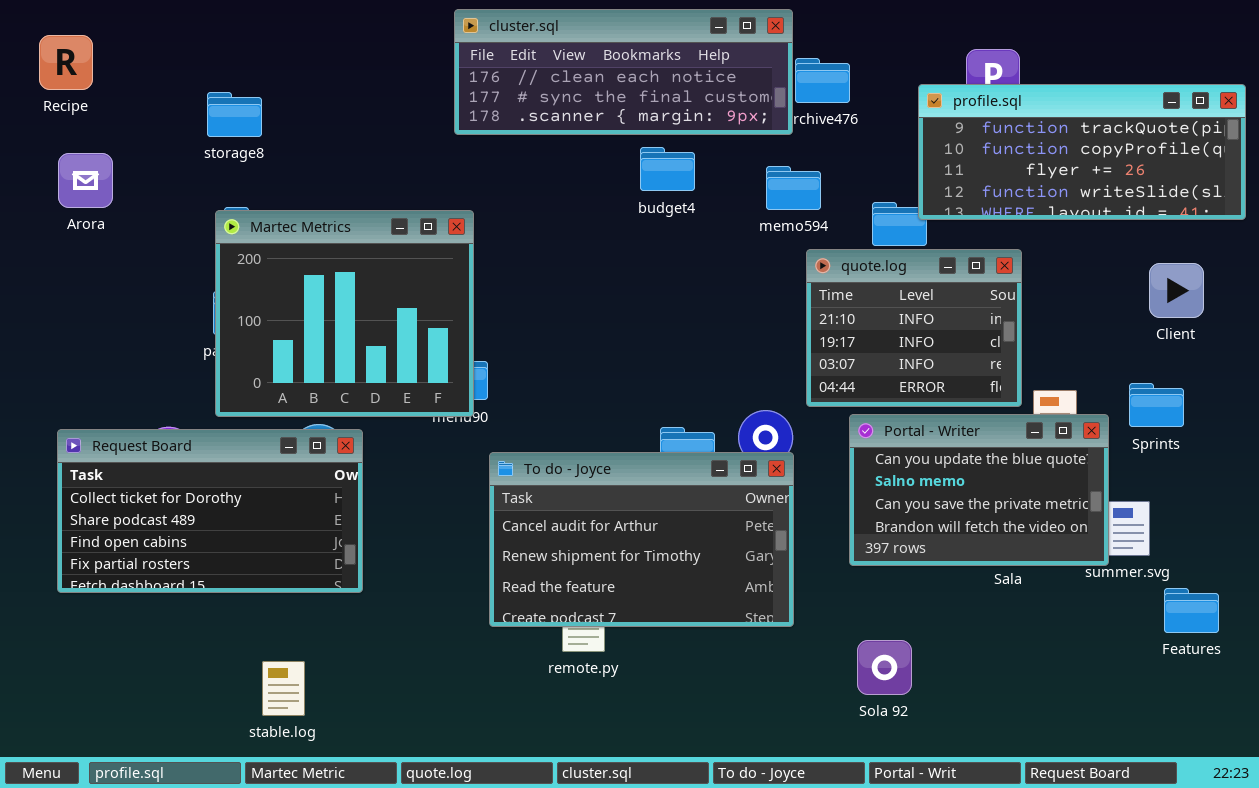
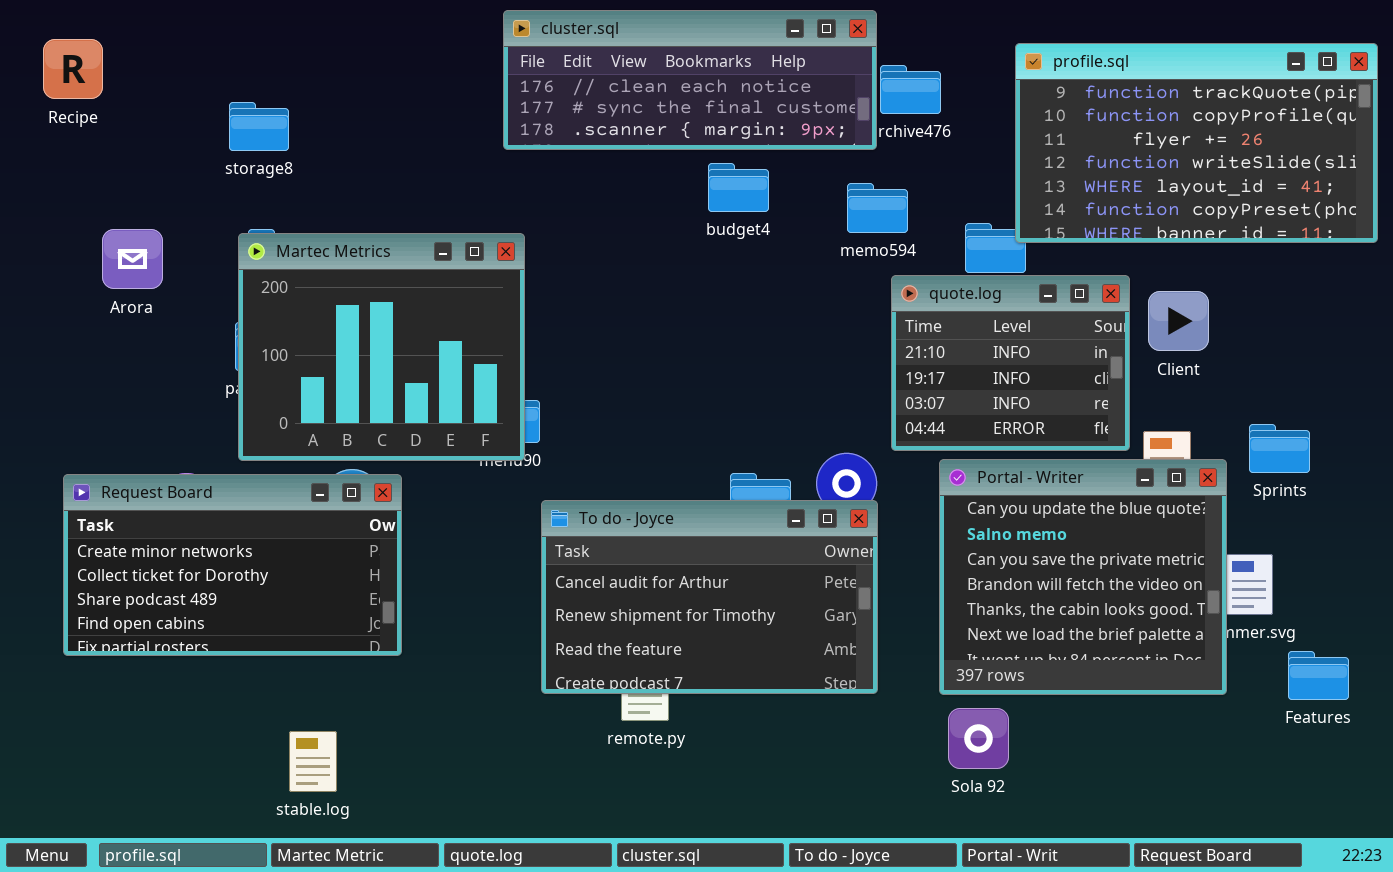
profile.sql: [918,84,1246,220] -> [1015,43,1378,243], resized
Arora: [58,153,113,208] -> [102,229,163,289], moved
Client: [1149,263,1204,318] -> [1148,291,1209,351], moved
Portal - Writer: [849,414,1109,566] -> [939,459,1227,695], resized
Request Board: [57,429,363,593] -> [63,474,402,656], scrolled up 1 row

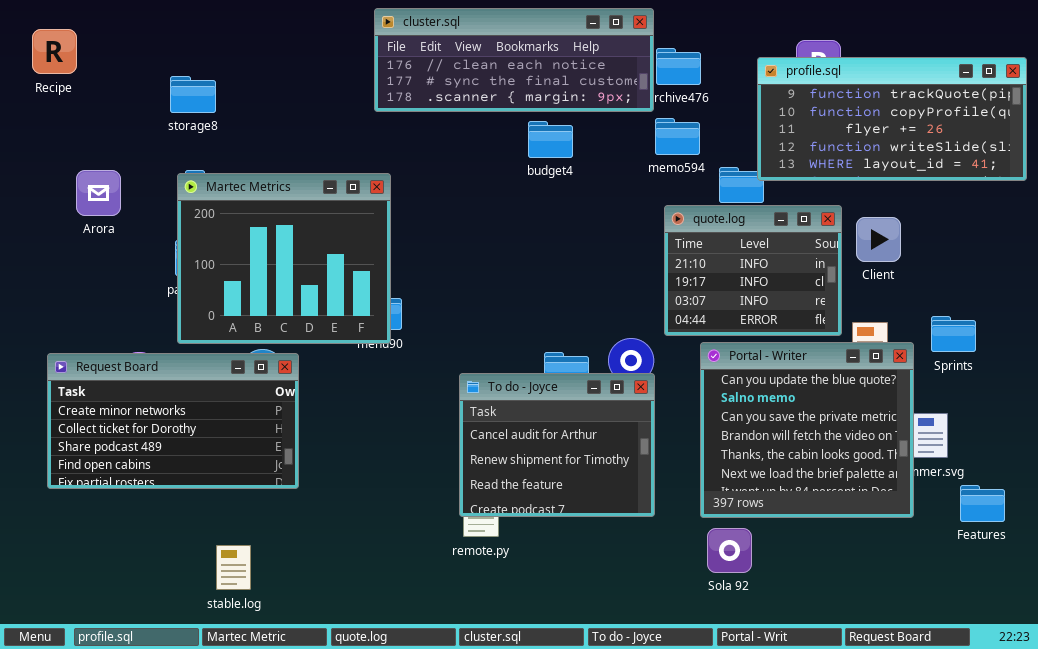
profile.sql: [1015,43,1378,243] -> [757,57,1027,181], resized
memo594: [847,183,908,233] -> [655,118,700,155], moved
To do - Joyce: [541,500,878,694] -> [459,373,655,517], resized

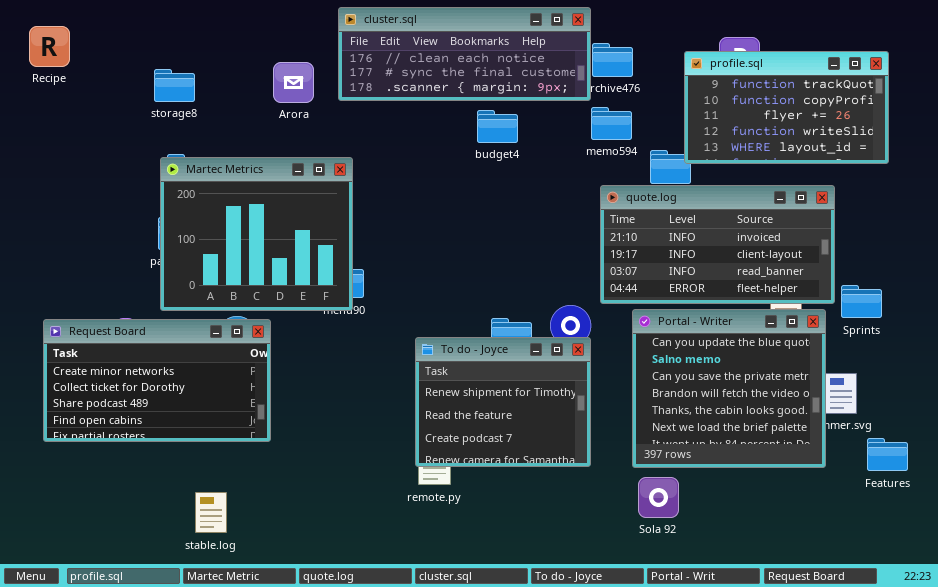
profile.sql: [757,57,1027,181] -> [684,51,889,164], resized
Arora: [76,170,121,216] -> [273,62,314,103], moved
quote.log: [664,205,842,336] -> [600,185,835,304], resized
To do - Joyce: [459,373,655,517] -> [415,337,591,467], scrolled down 1 row

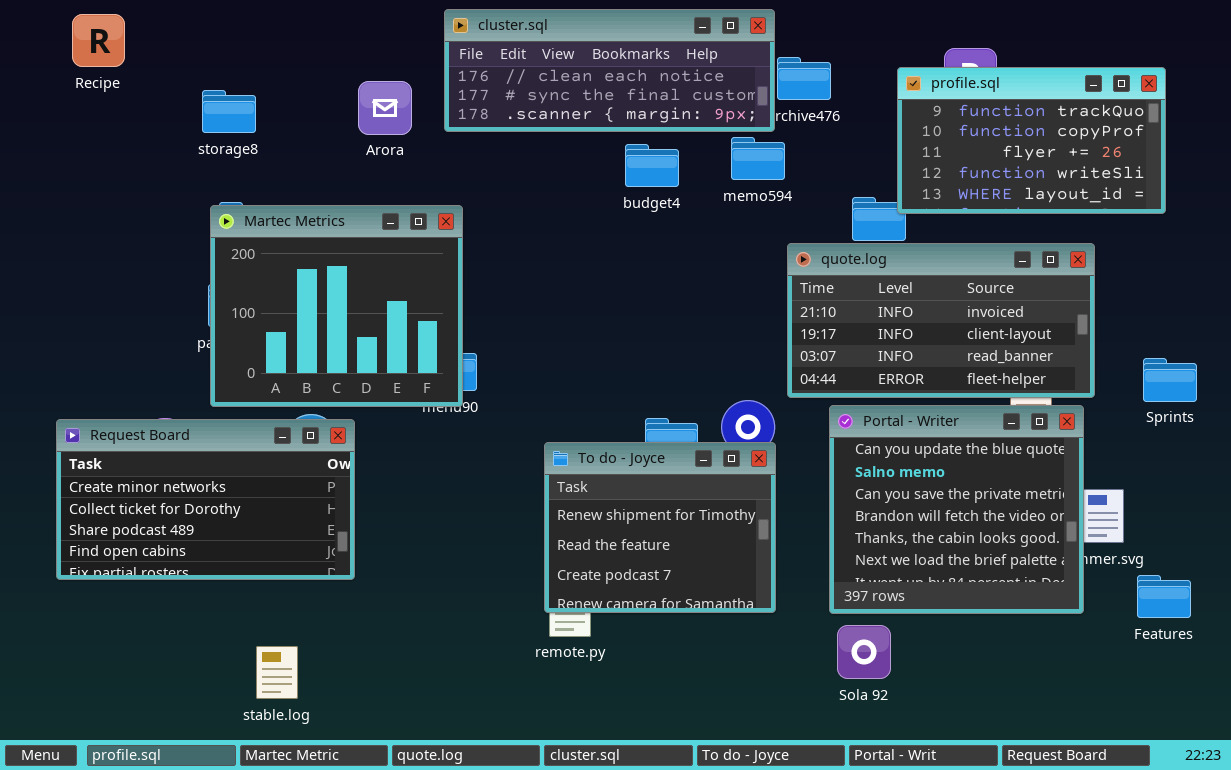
Recipe: [29,26,70,67] -> [72,14,125,67], moved
memo594: [591,107,632,140] -> [731,137,785,180], moved
Sprints: [841,285,882,318] -> [1143,358,1197,402], moved

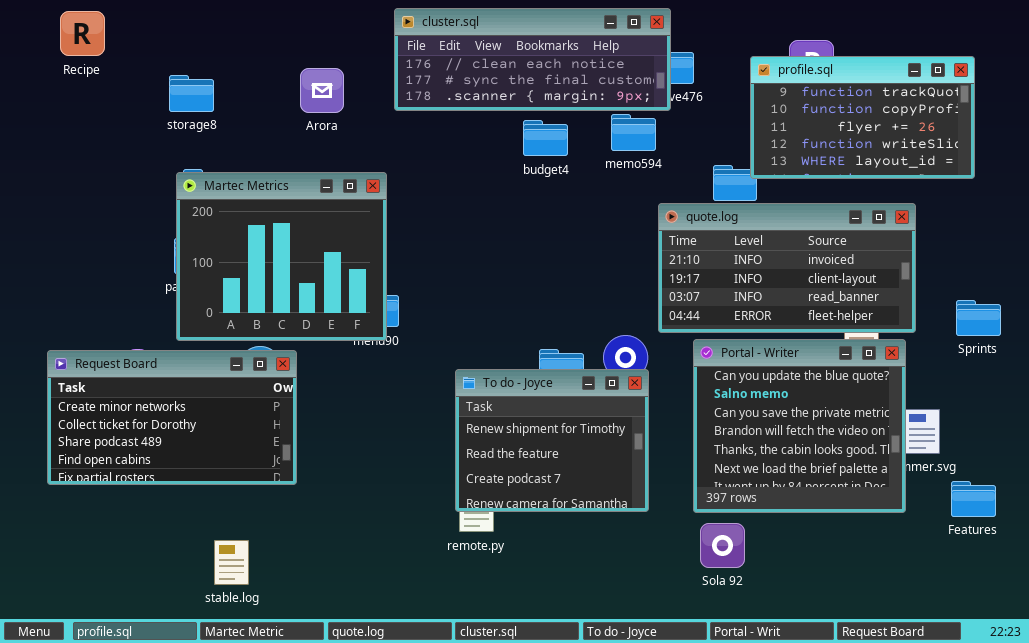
cluster.sql: [444,9,775,132] -> [394,8,671,111], moved

